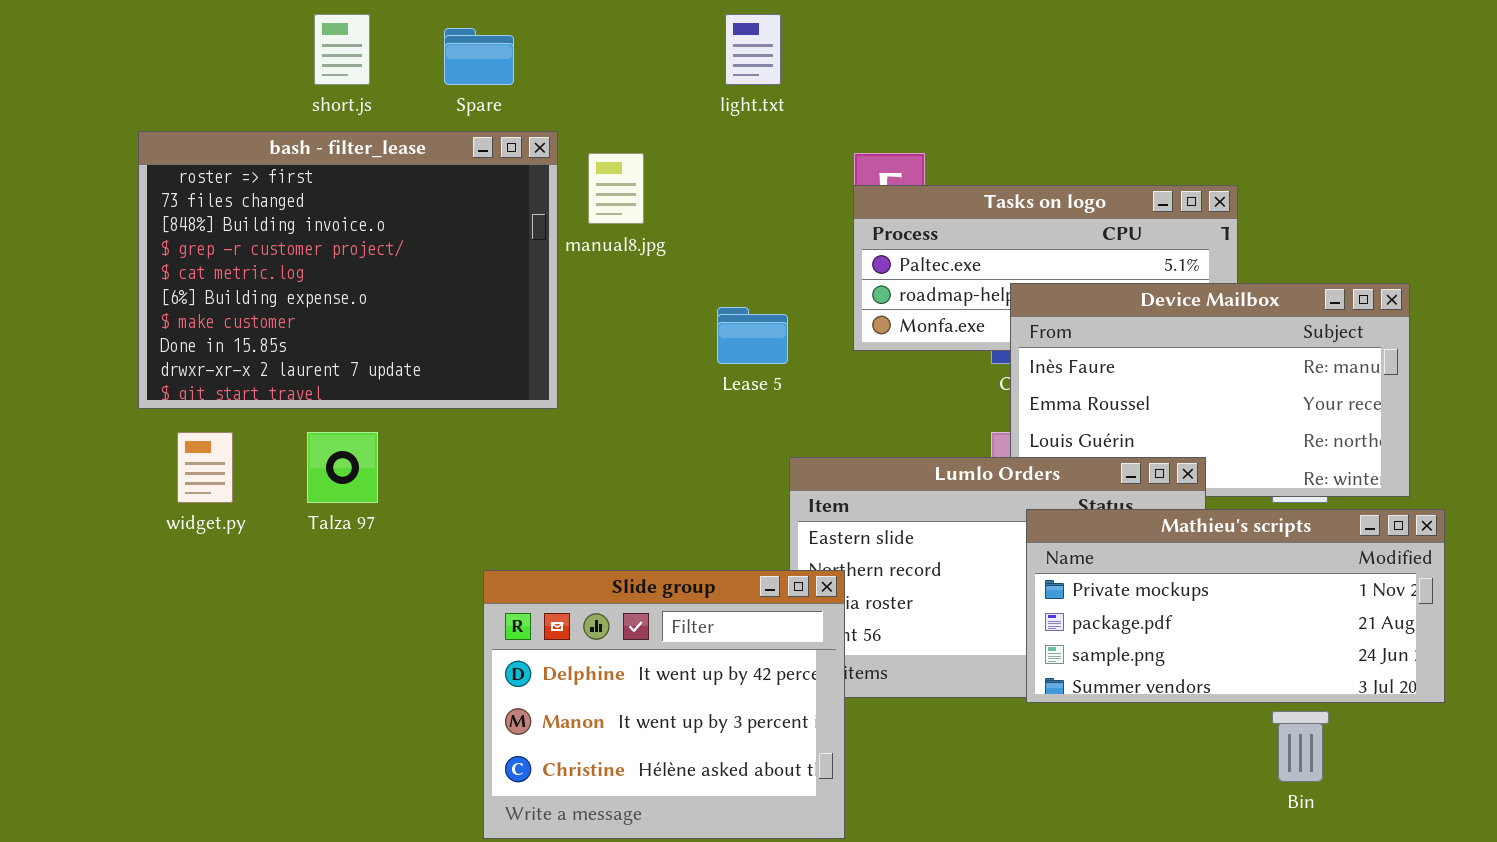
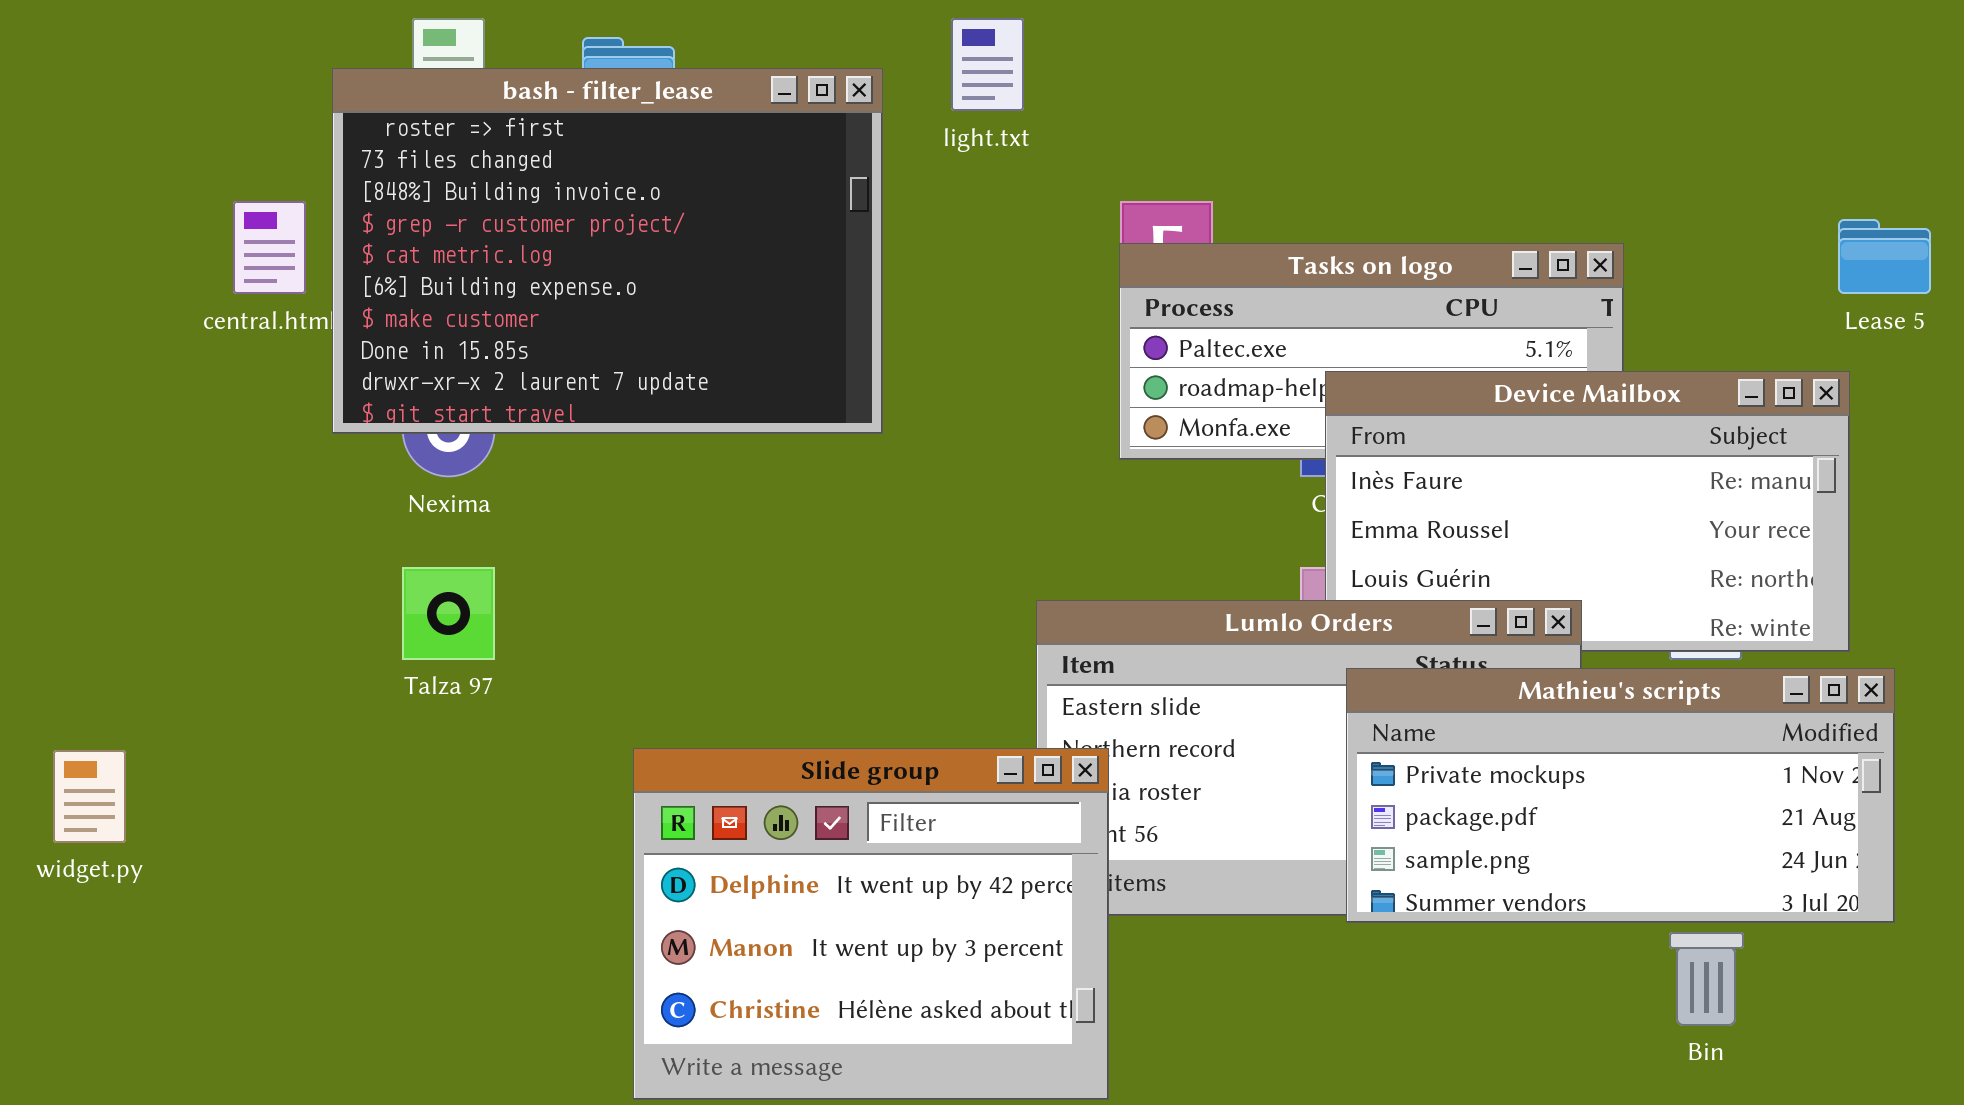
bash - filter_lease: [138,131,558,409] -> [332,68,883,434], moved
Lease 5: [717,307,788,364] -> [1838,219,1931,294], moved
widget.py: [177,432,233,503] -> [53,750,126,843], moved

